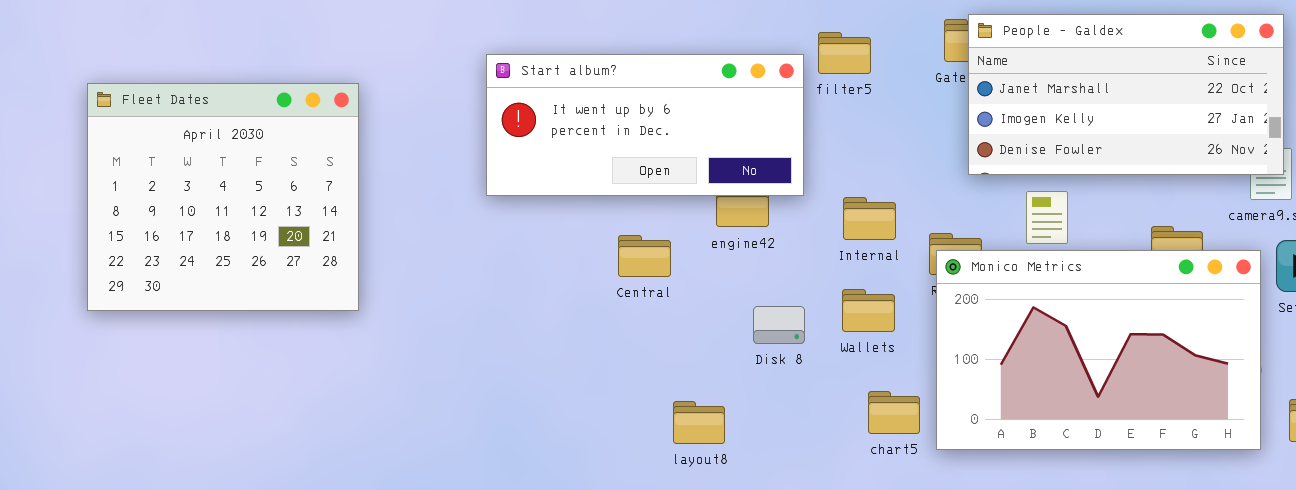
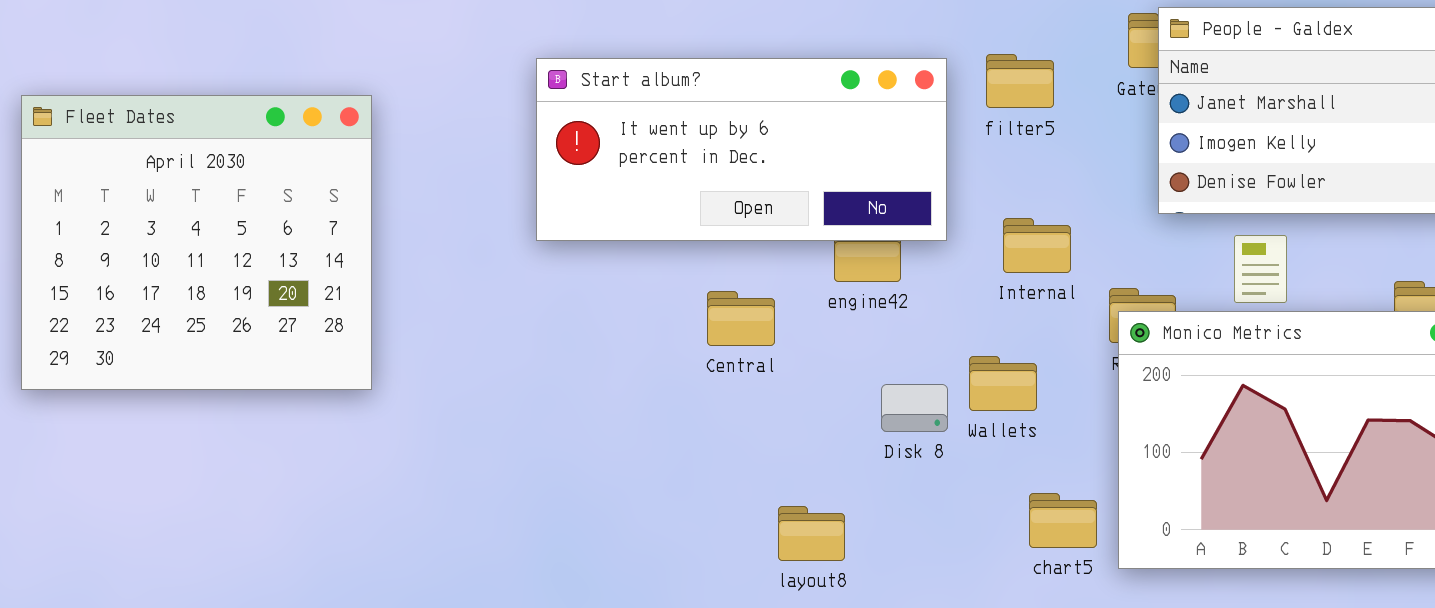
filter5: [818,32,871,74] -> [986,54,1054,108], moved
Internal: [843,197,896,240] -> [1003,218,1071,273], moved
Wallets: [842,289,895,332] -> [969,356,1037,411], moved

